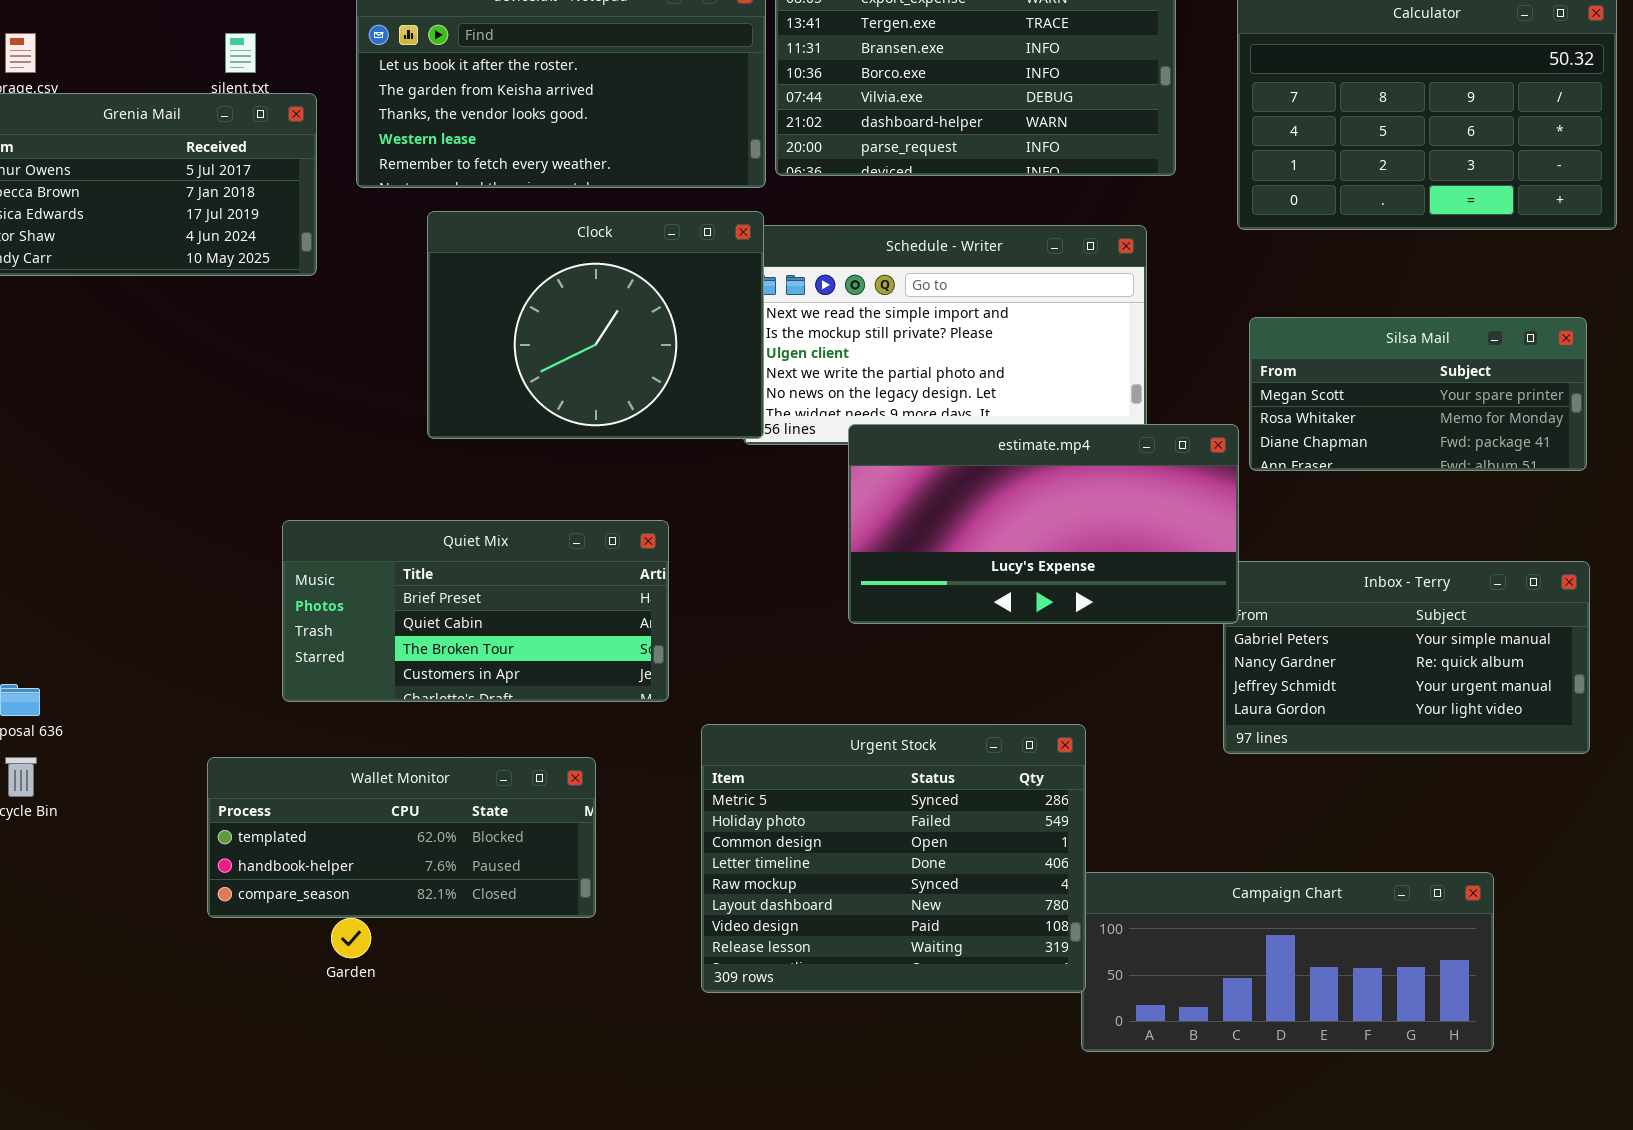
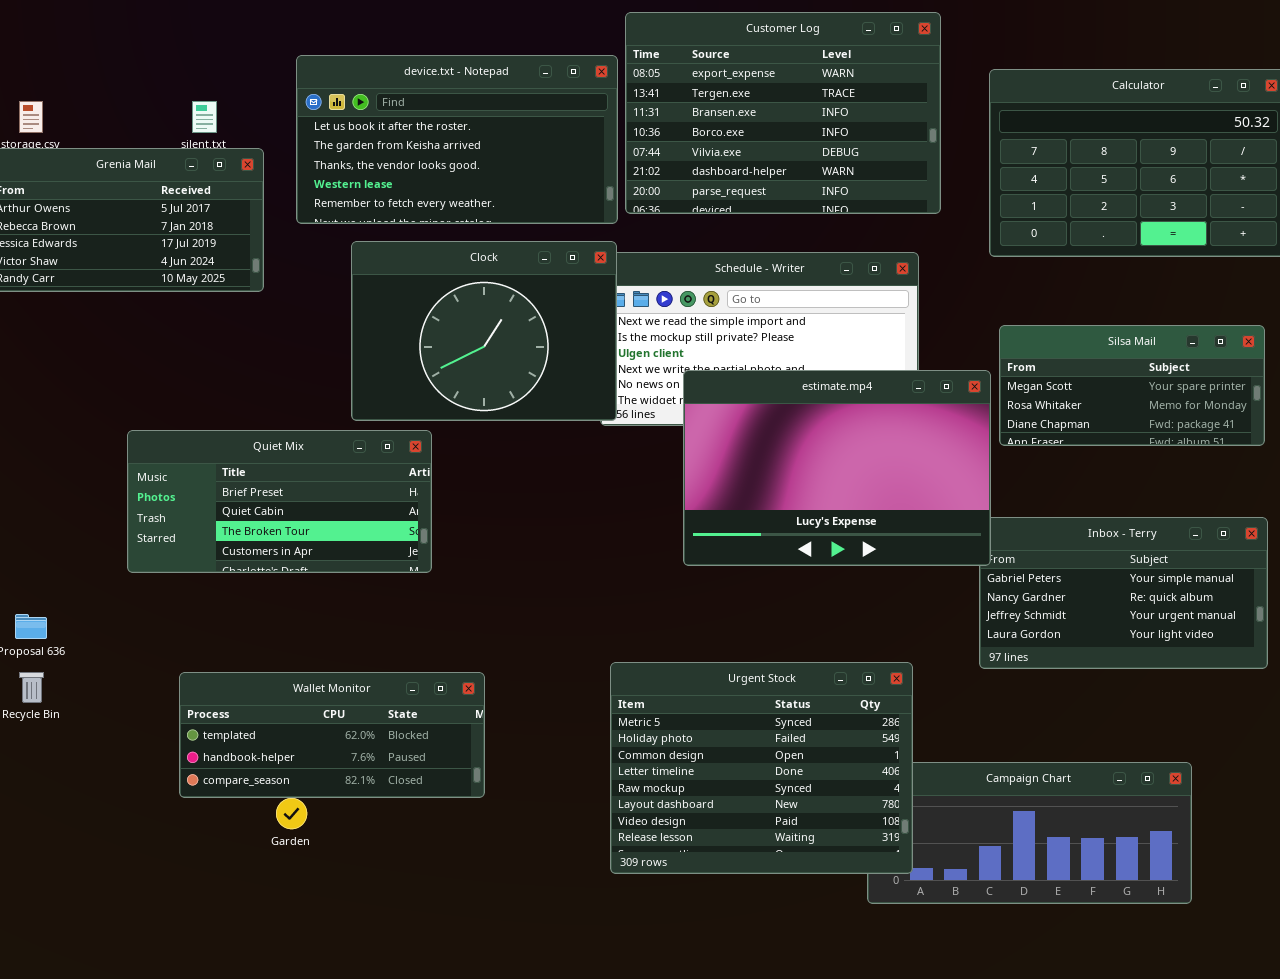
estimate.mp4: [848,424,1239,624] -> [683,370,991,566], resized
Quiet Mix: [282,520,669,702] -> [127,430,432,573], moved
Urgent Stock: [701,724,1086,993] -> [610,662,913,874], moved

